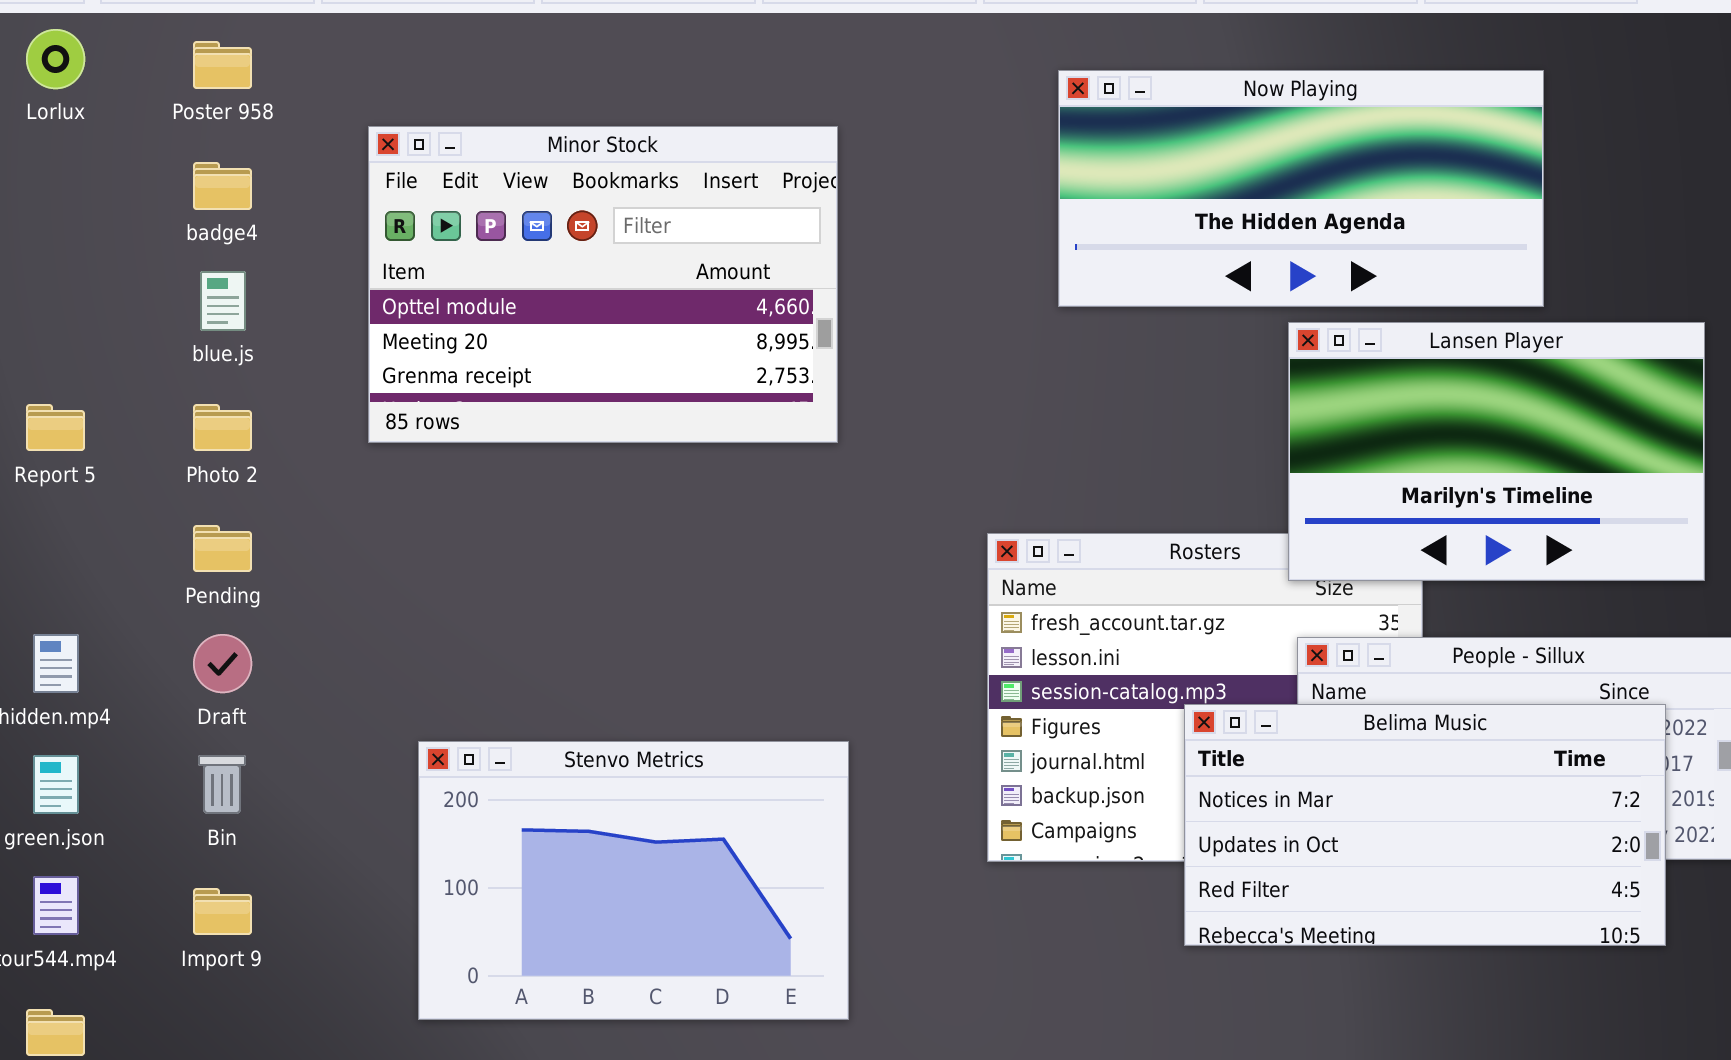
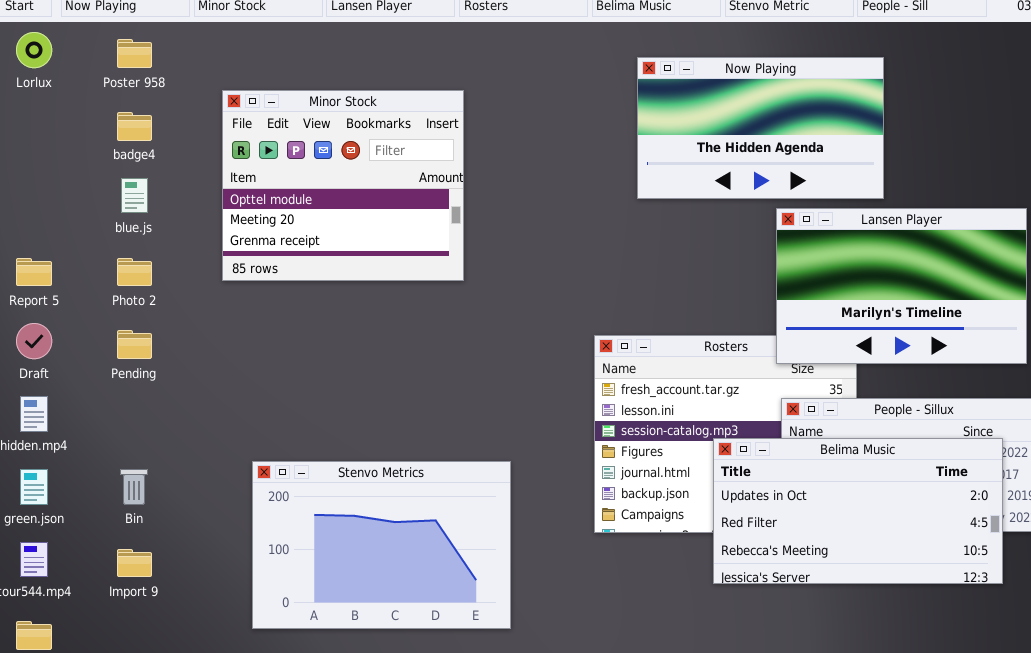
Now Playing: [1058,70,1544,307] -> [637,57,884,199], resized
Minor Stock: [368,126,838,443] -> [222,90,464,281], resized
Draft: [193,634,252,693] -> [16,323,52,359], moved
Belima Music: [1184,704,1666,946] -> [713,438,1003,584], scrolled down 1 row

